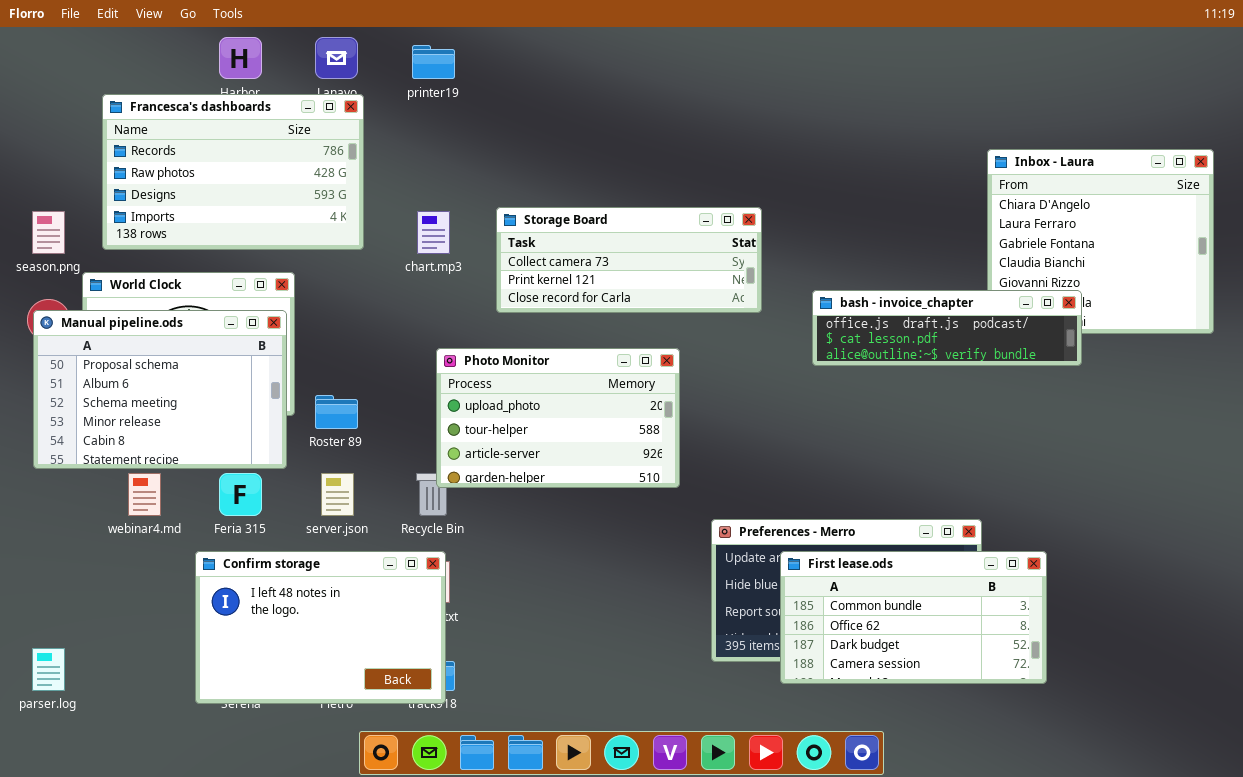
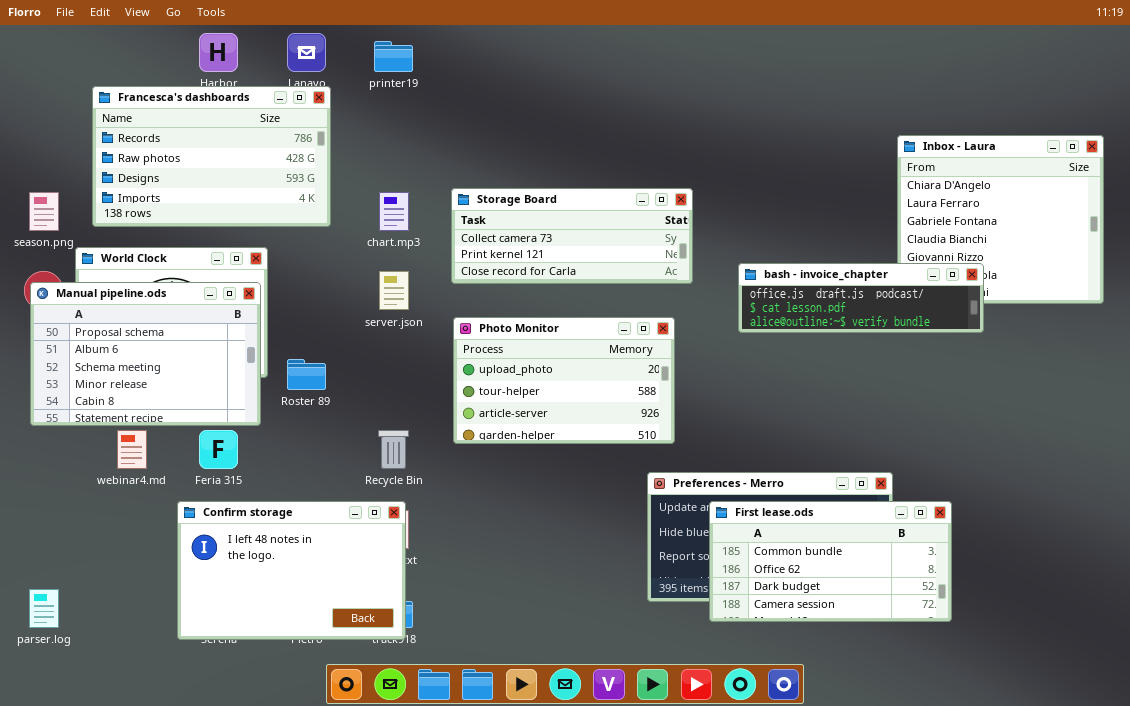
Photo Monitor: [436,348,680,488] -> [453,317,675,444], moved
server.json: [321,473,354,516] -> [379,271,409,310], moved

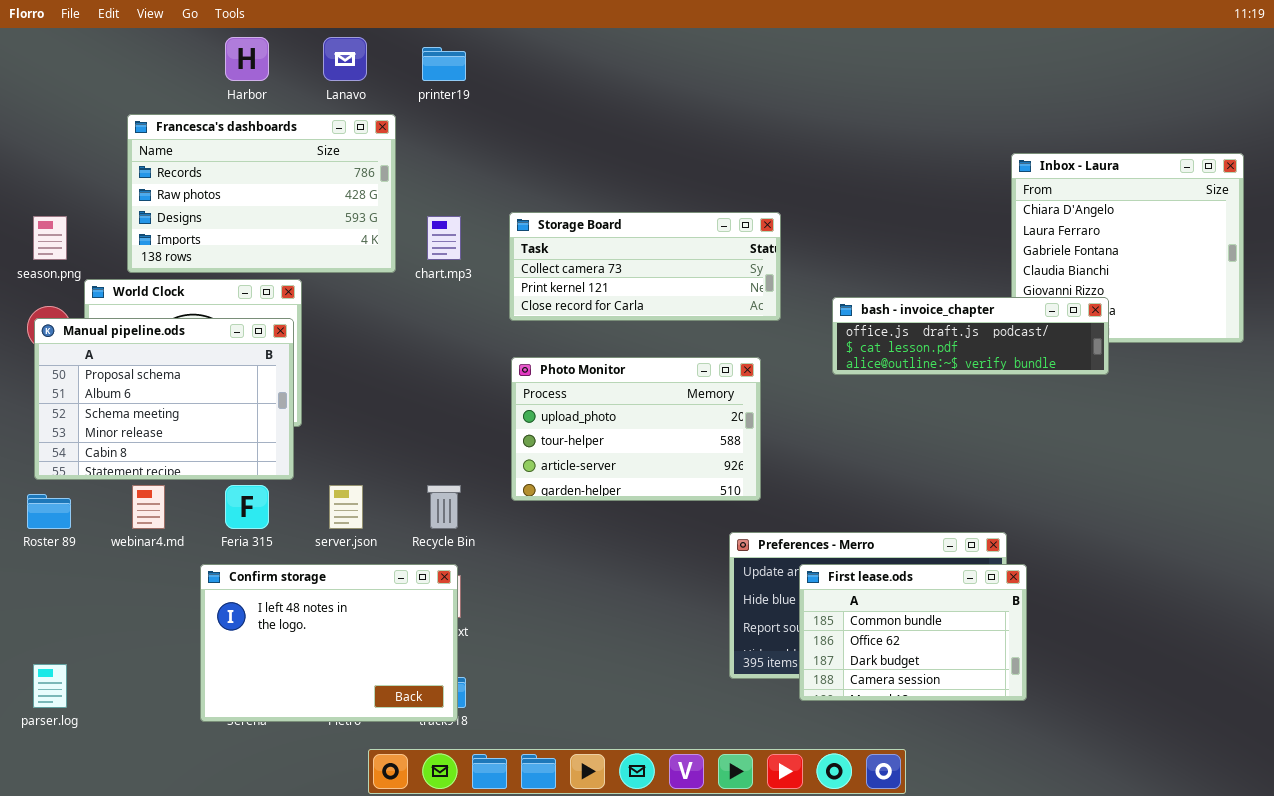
Francesca's dashboards: [92,86,331,227] -> [127,114,396,273], moved
server.json: [379,271,409,310] -> [329,485,363,529], moved
Roster 89: [287,359,326,390] -> [27,494,71,529], moved
First lease.ods: [709,501,952,622] -> [799,564,1027,701], resized

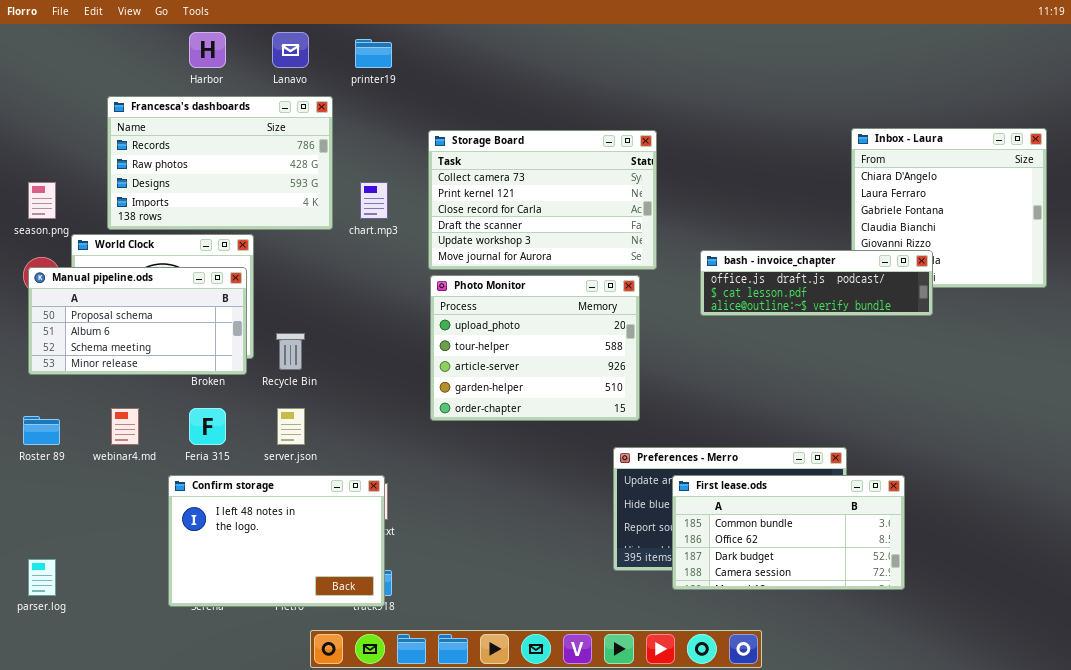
Storage Board: [509,212,781,321] -> [428,130,657,270], resized
Manual pipeline.ods: [34,318,294,480] -> [28,267,247,375], resized
Photo Monitor: [511,357,761,501] -> [430,275,640,421], resized
Recycle Bin: [427,485,461,529] -> [276,333,305,370], moved
First lease.ods: [799,564,1027,701] -> [672,475,905,590], resized

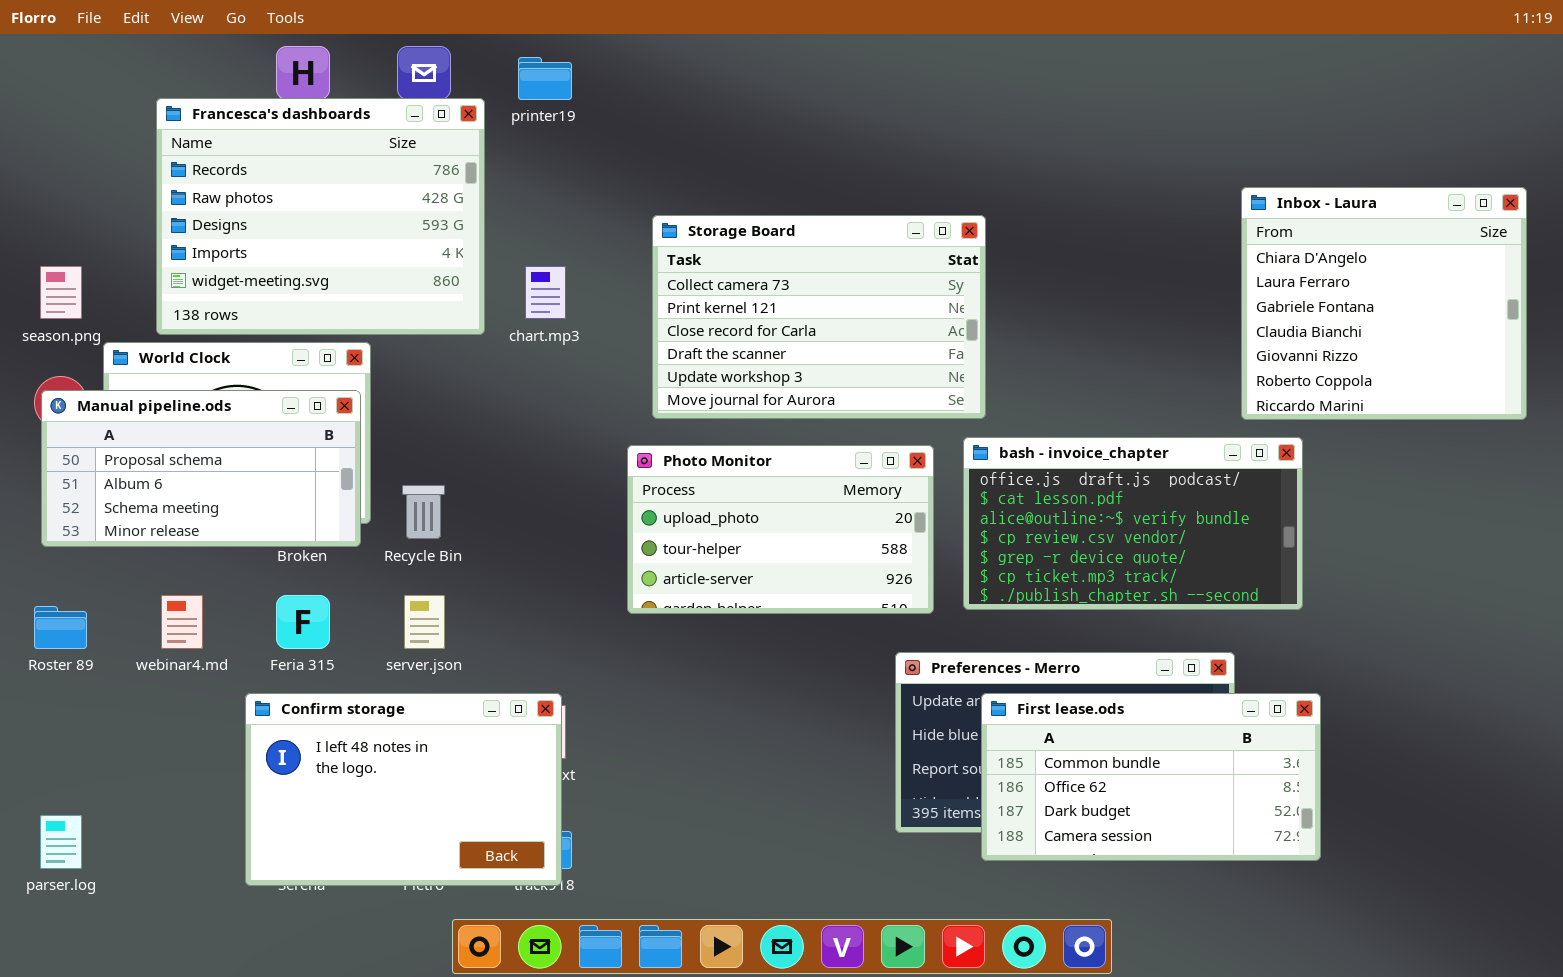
Francesca's dashboards: [107,96,333,230] -> [156,98,485,335], resized
Storage Board: [428,130,657,270] -> [652,215,986,419], moved
bash - invoice_chapter: [700,250,933,316] -> [963,437,1303,610], moved, resized
Photo Monitor: [430,275,640,421] -> [627,445,934,614], resized

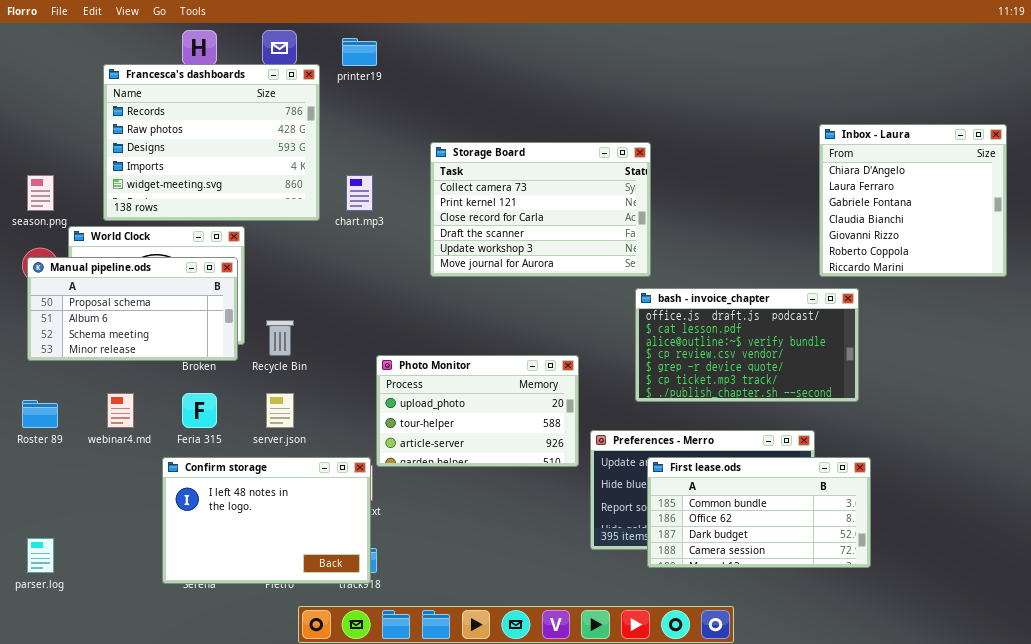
Photo Monitor: [627,445,934,614] -> [376,355,579,467], moved

